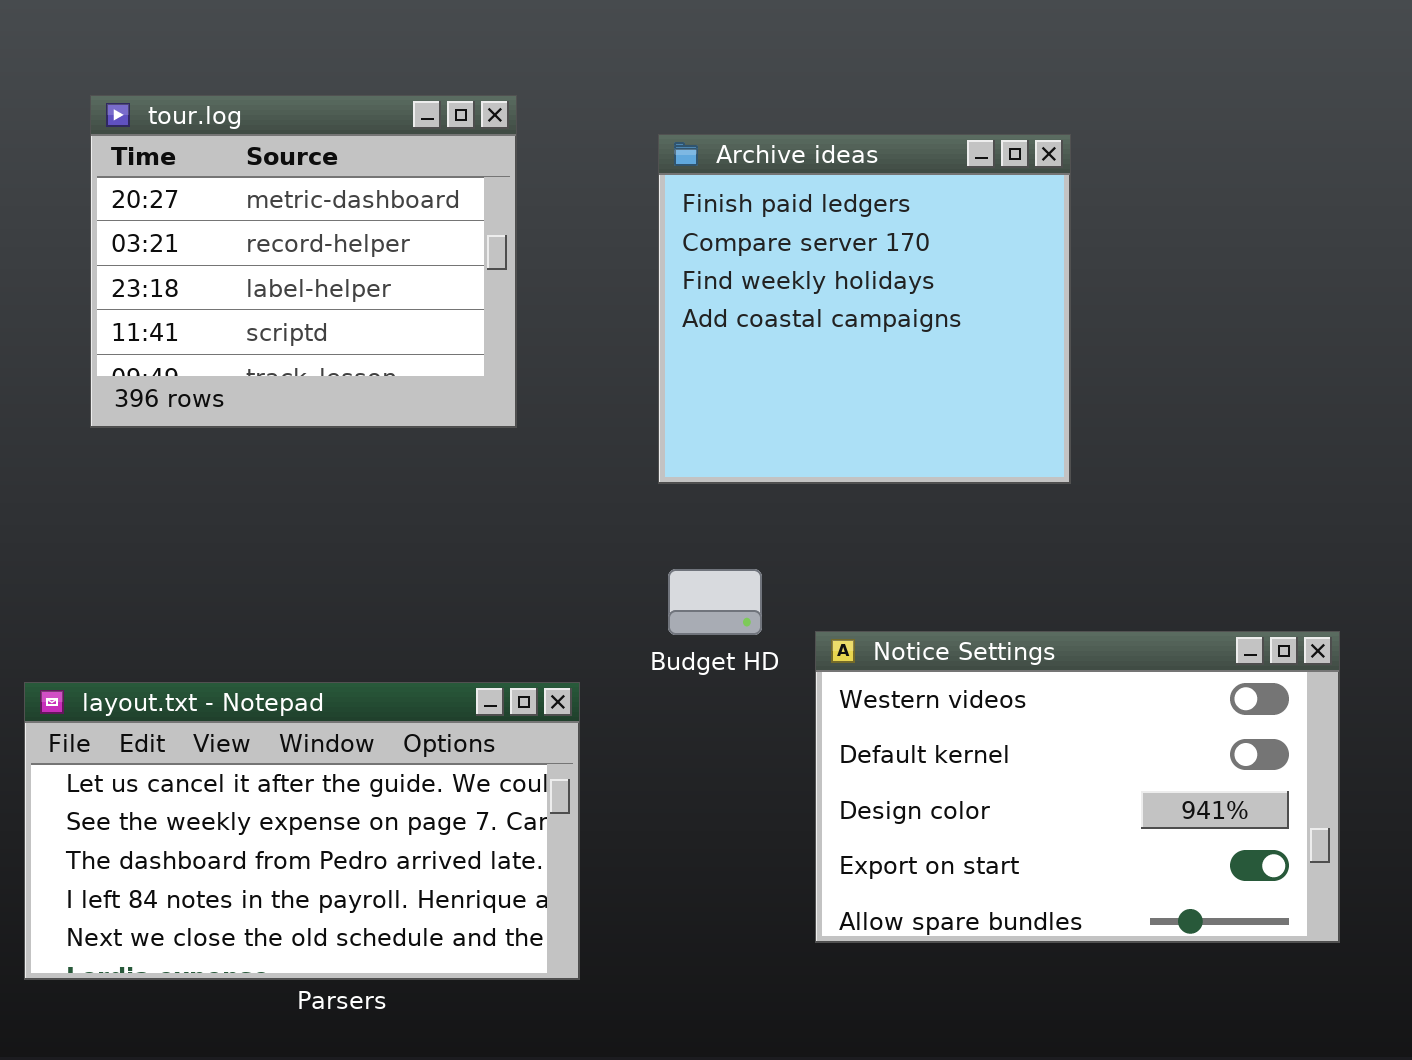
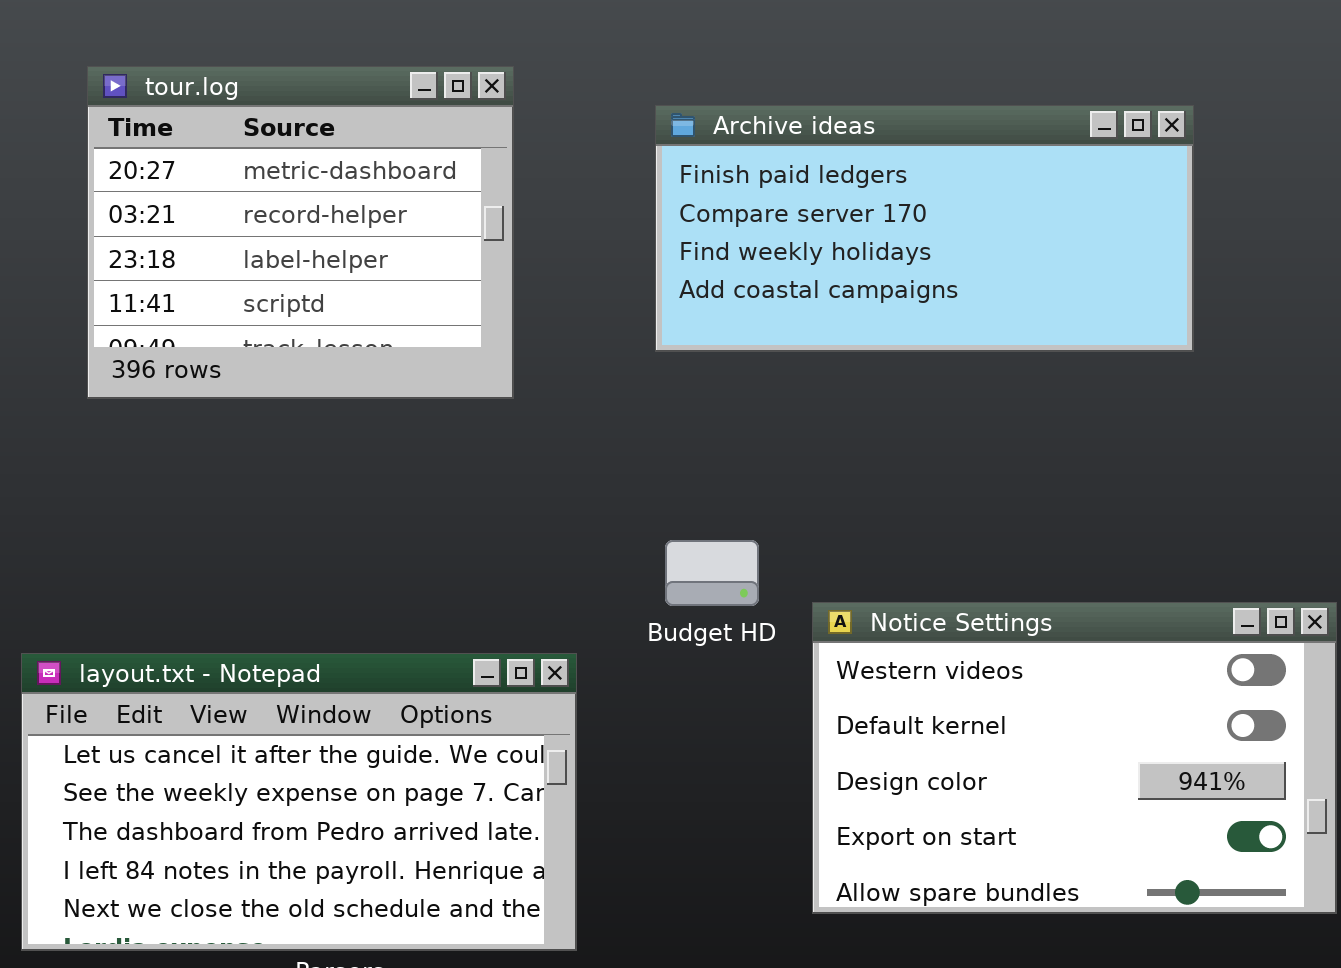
Archive ideas: [658,134,1071,484] -> [655,105,1194,352], resized

